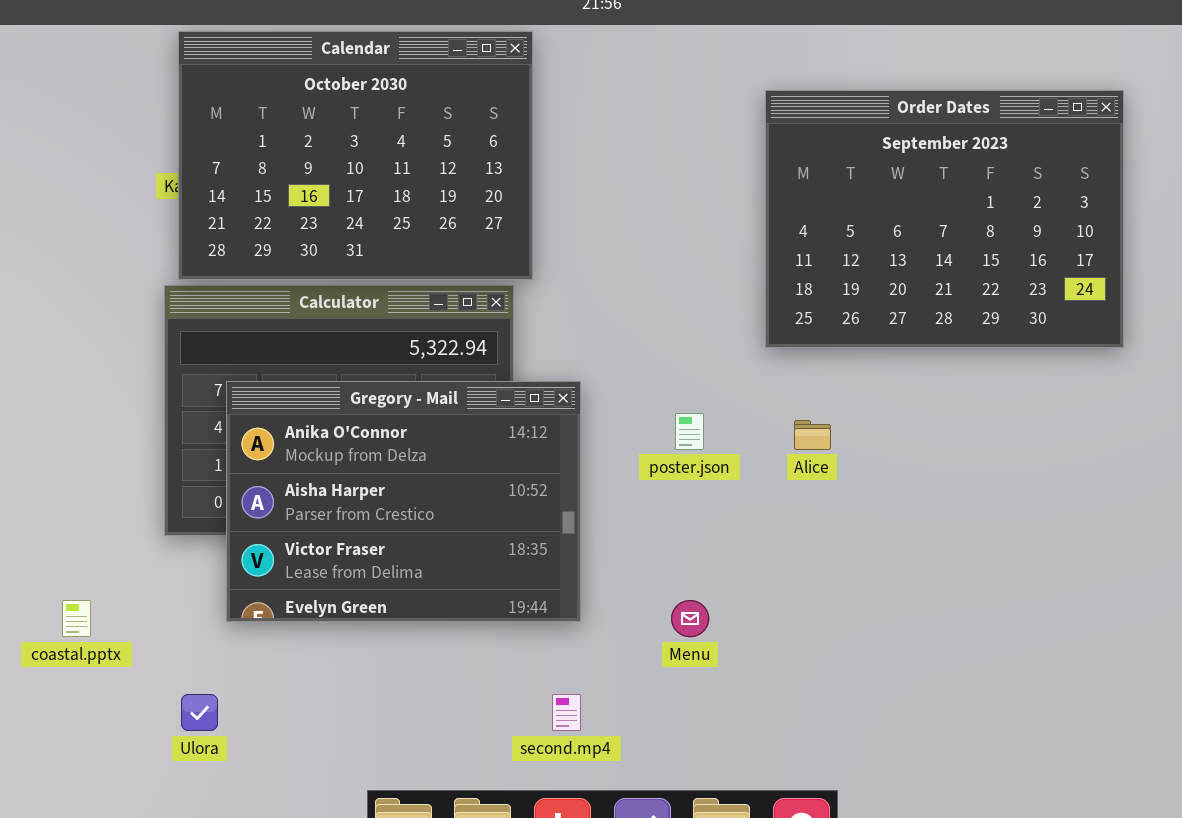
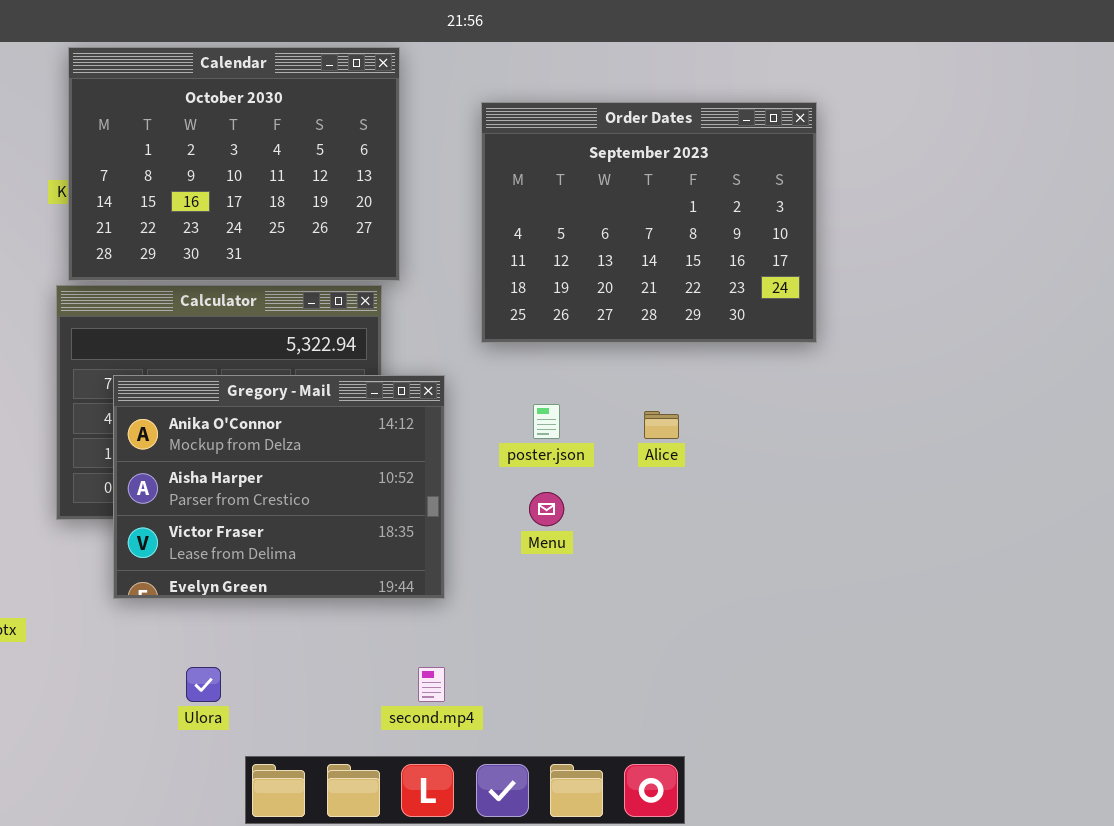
Order Dates: [765,90,1124,348] -> [481,102,817,343], moved
Menu: [671,600,709,637] -> [529,492,564,526], moved
Ulora: [181,694,218,731] -> [186,667,221,702], moved

